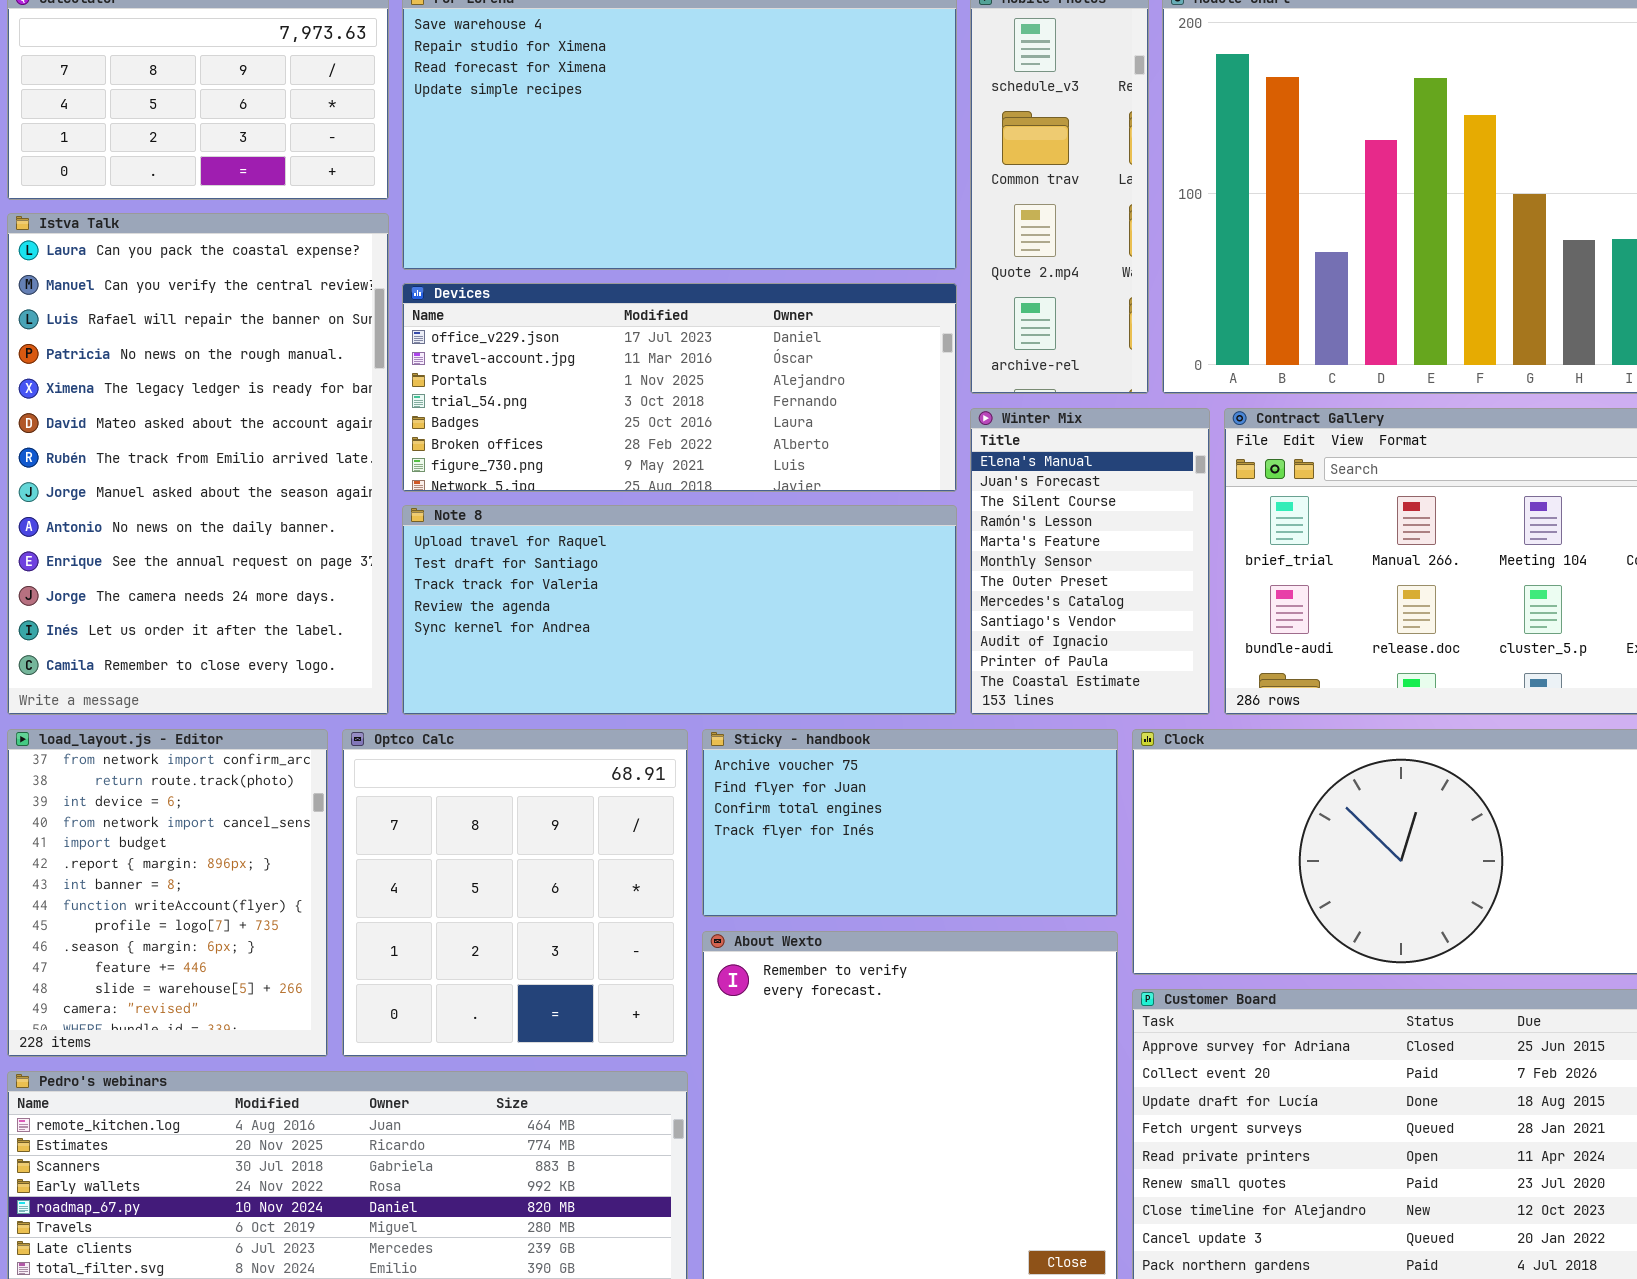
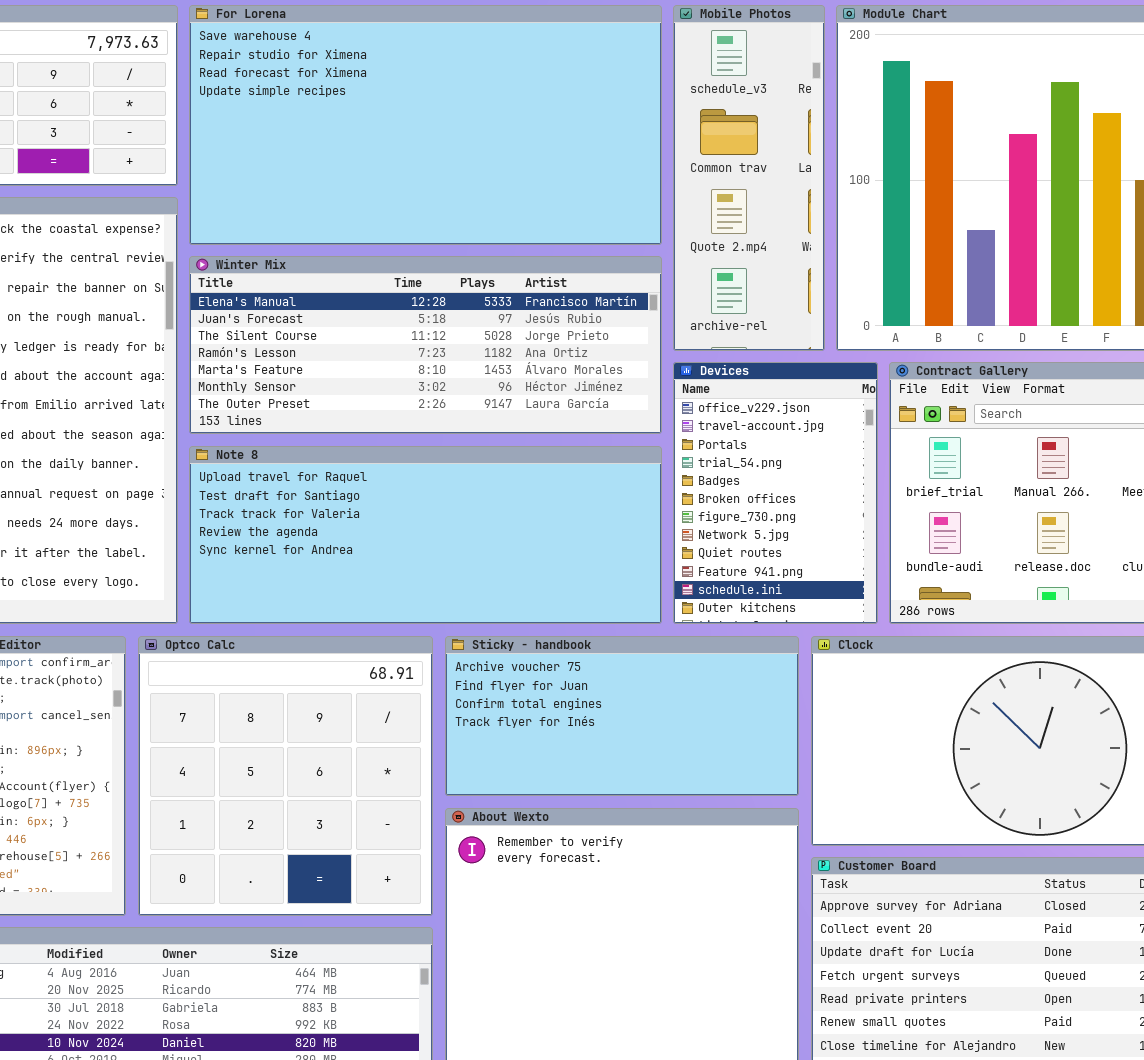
Devices: [402,283,957,492] -> [673,362,878,624], moved, resized
Winter Mix: [970,408,1210,715] -> [189,256,662,434], moved, resized

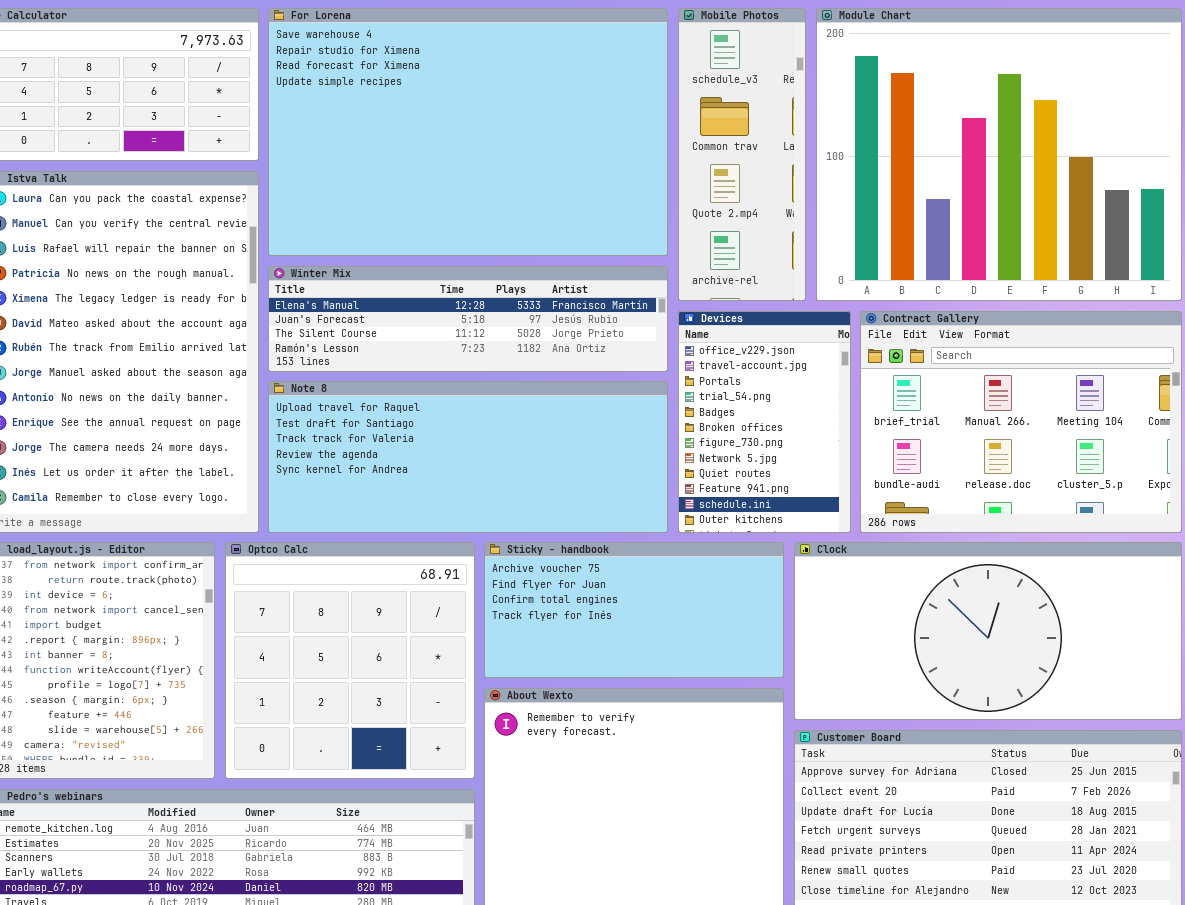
For Lorena: [189,5,662,245] -> [268,8,668,256], resized
Winter Mix: [189,256,662,434] -> [268,266,668,372], resized

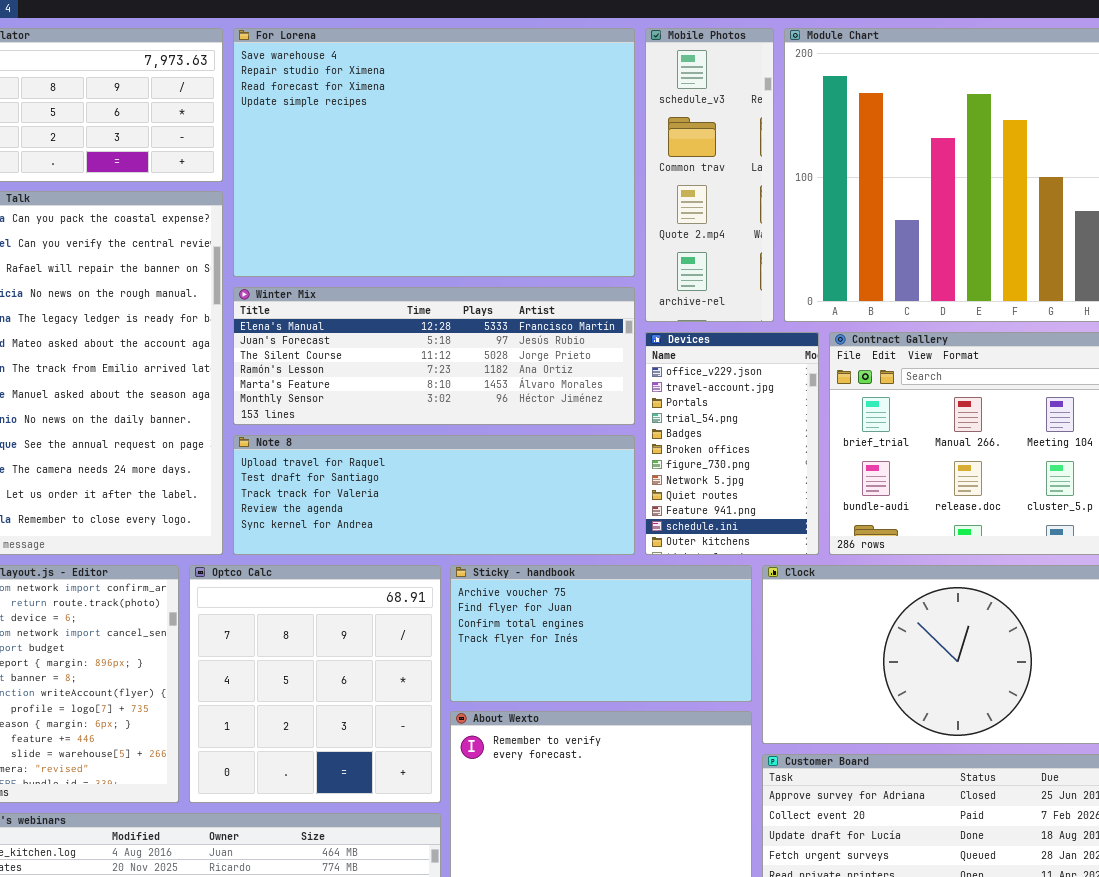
Winter Mix: [268,266,668,372] -> [233,287,635,425], resized
Note 8: [268,381,668,533] -> [233,435,635,555], resized

